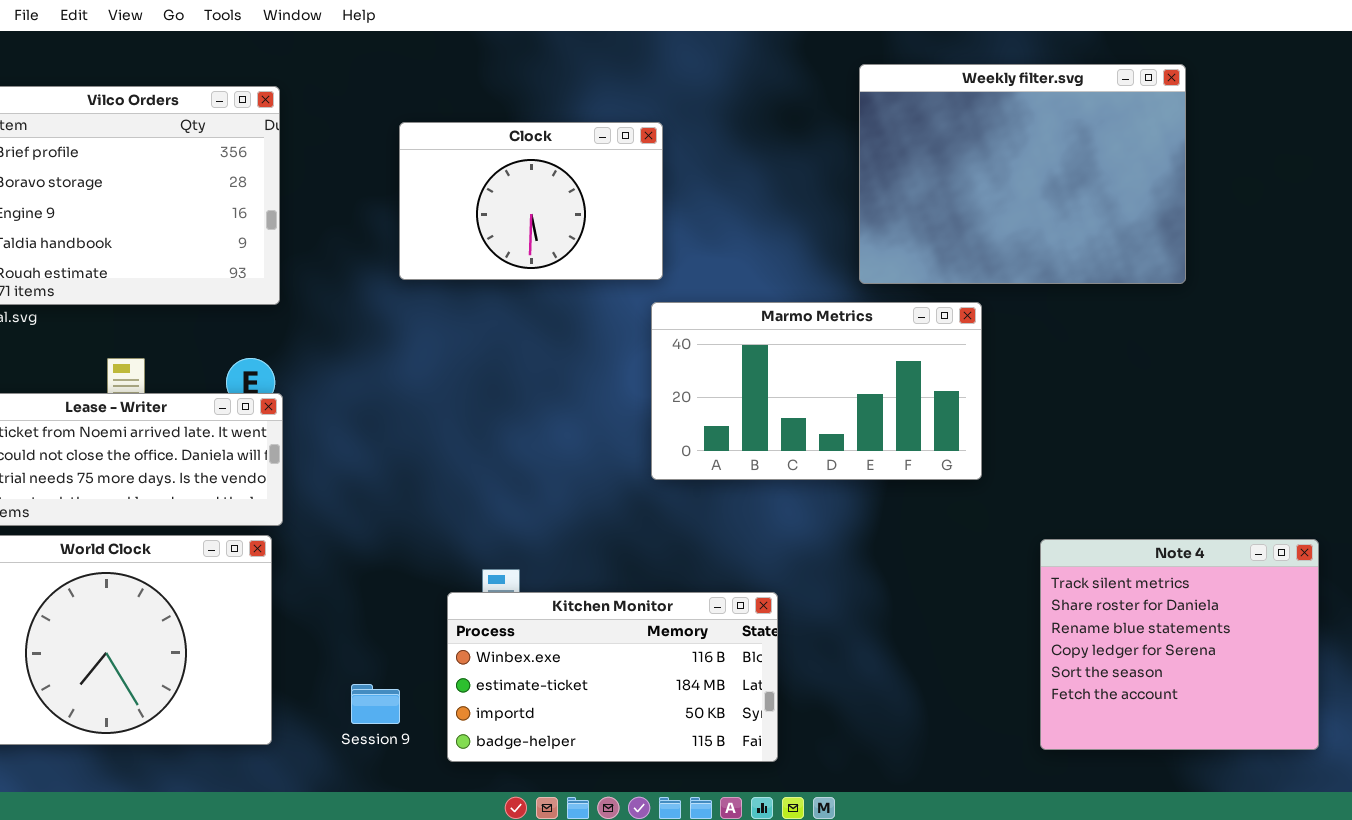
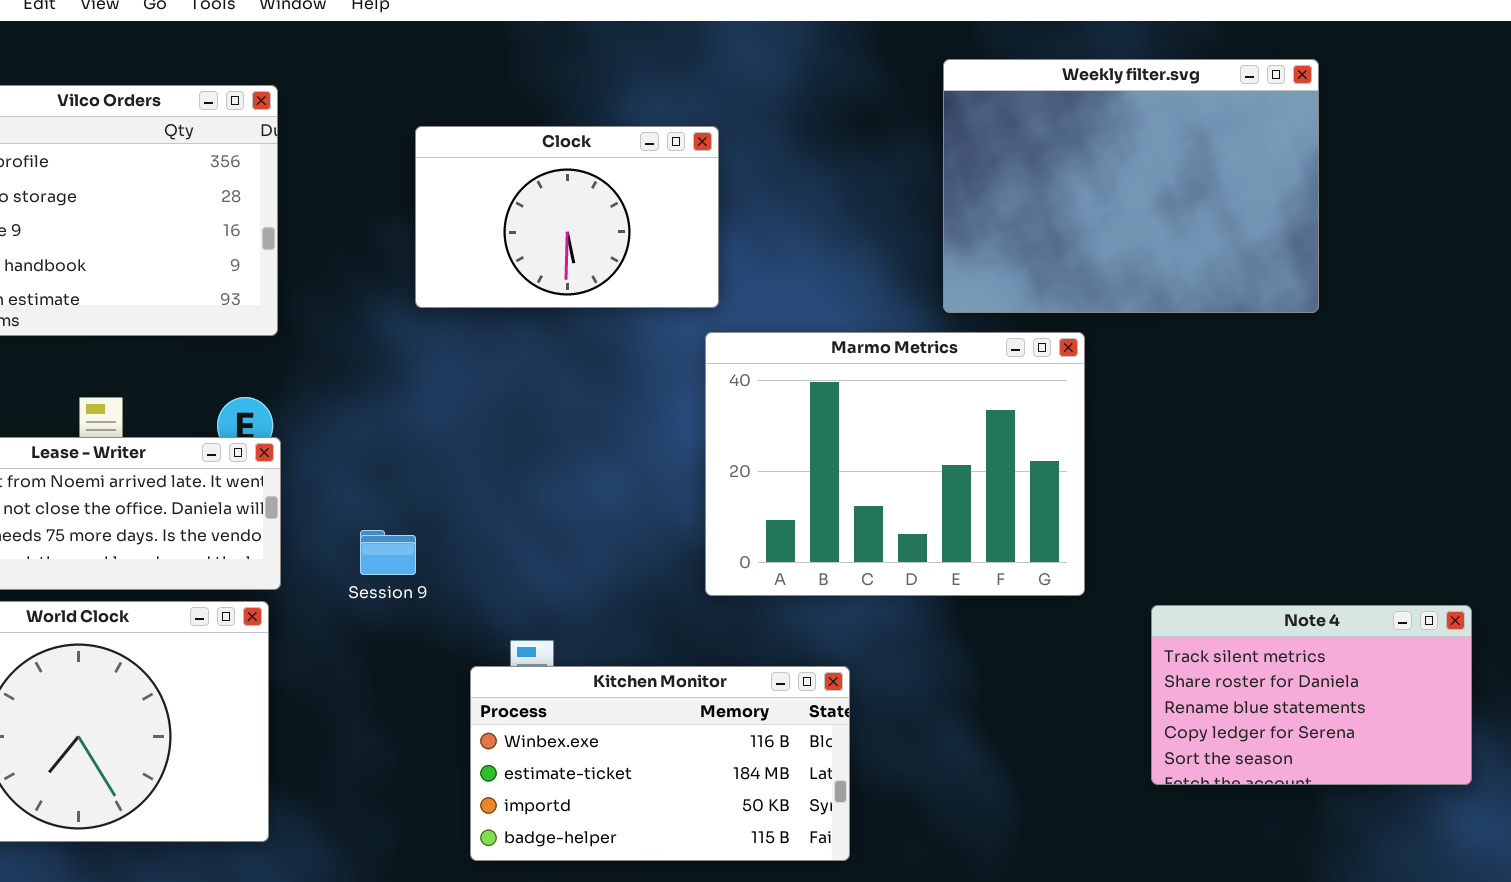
Marmo Metrics: [651,302,982,480] -> [705,332,1085,596], resized
Note 4: [1040,539,1319,750] -> [1151,605,1472,785], resized
Session 9: [351,684,400,724] -> [360,530,416,575], moved

